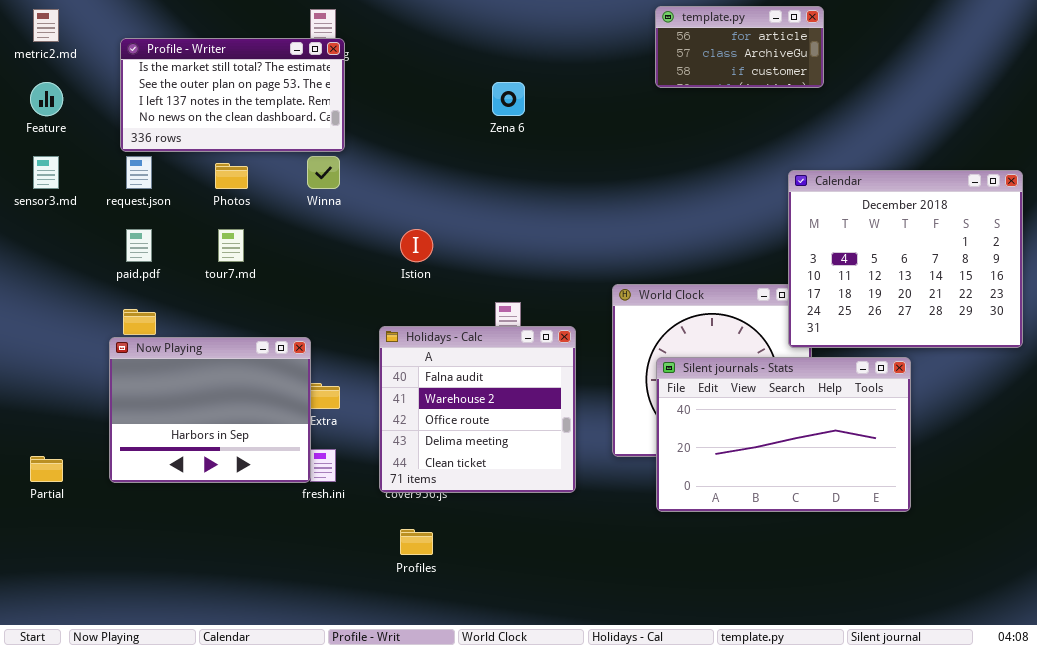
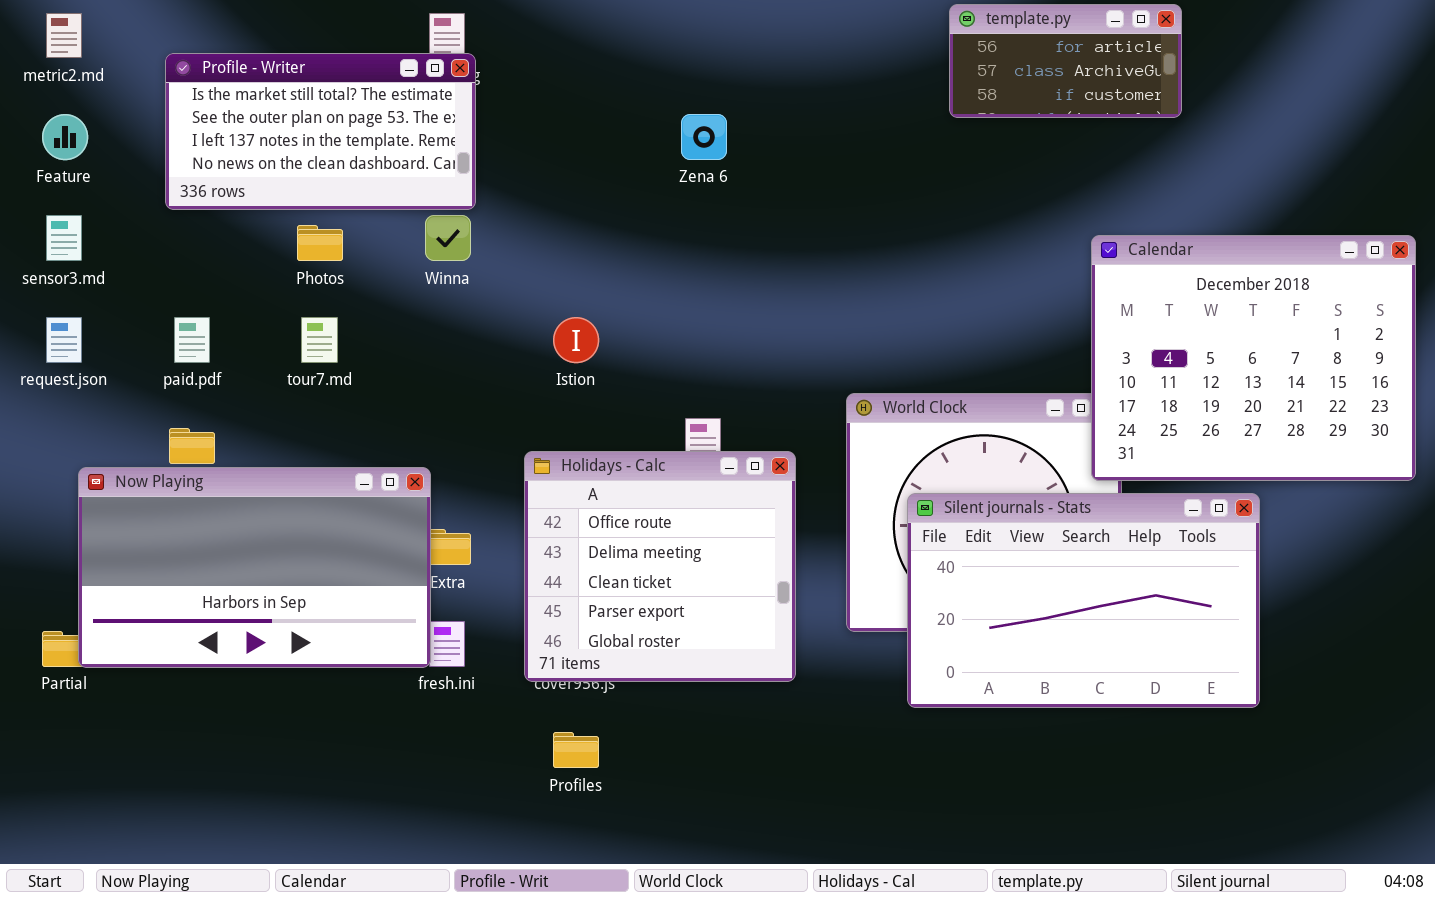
template.py: [655,6,824,88] -> [949,4,1182,118], moved
request.json: [126,156,152,189] -> [46,317,82,363], moved
Holidays - Calc: [379,326,576,493] -> [524,451,796,682], scrolled down 2 rows
Now Playing: [109,337,311,483] -> [78,467,431,668], resized

